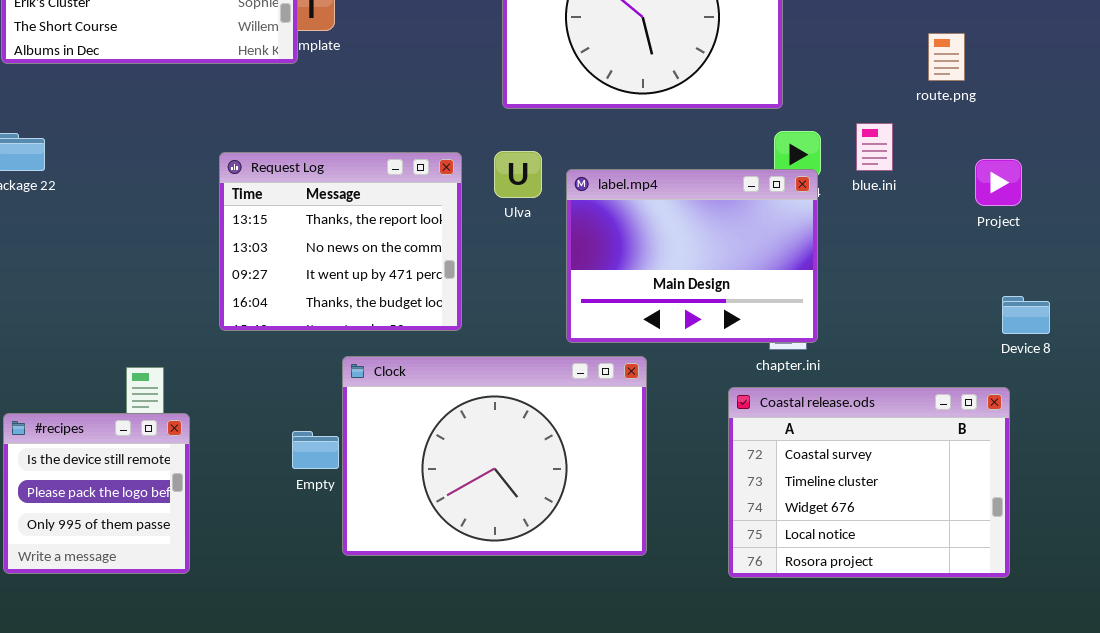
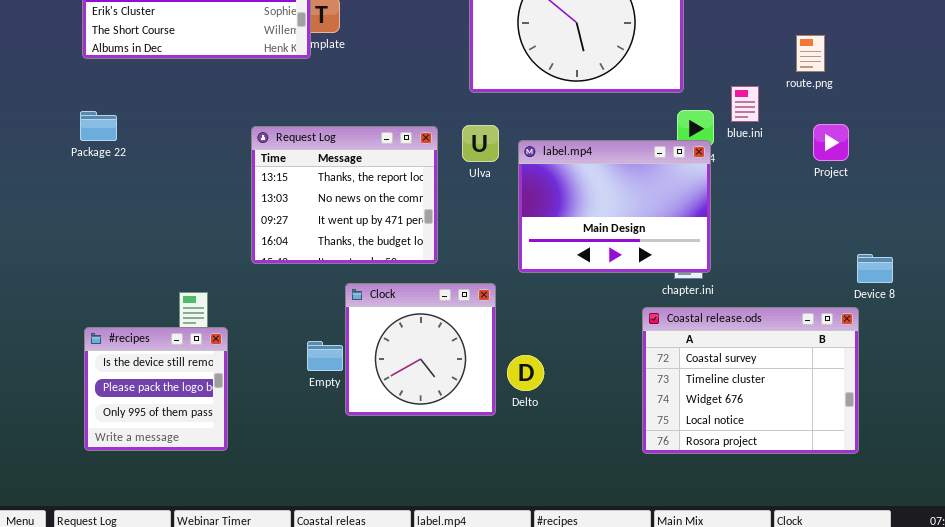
blue.ini: [856,123,893,171] -> [731,86,759,122], moved
Project: [975,159,1022,206] -> [813,124,849,161], moved
Device 8: [1002,296,1050,334] -> [857,254,893,283], moved
Clock: [342,356,647,556] -> [345,283,496,416], resized

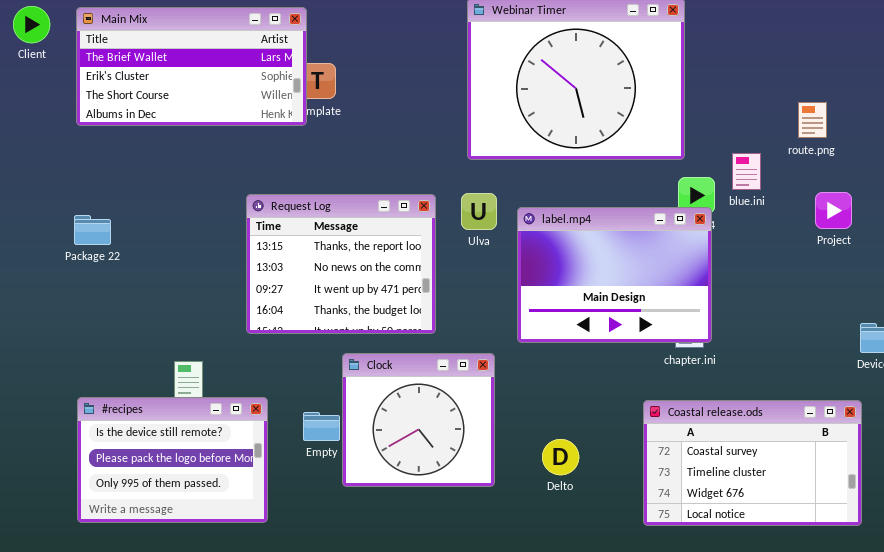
Package 22: [80,111,117,141] -> [74,215,111,245], moved
Coastal release.ods: [642,307,859,454] -> [643,400,862,526], resized
#recipes: [84,327,228,451] -> [77,397,268,523], resized
Delto: [507,355,544,391] -> [542,439,579,475], moved

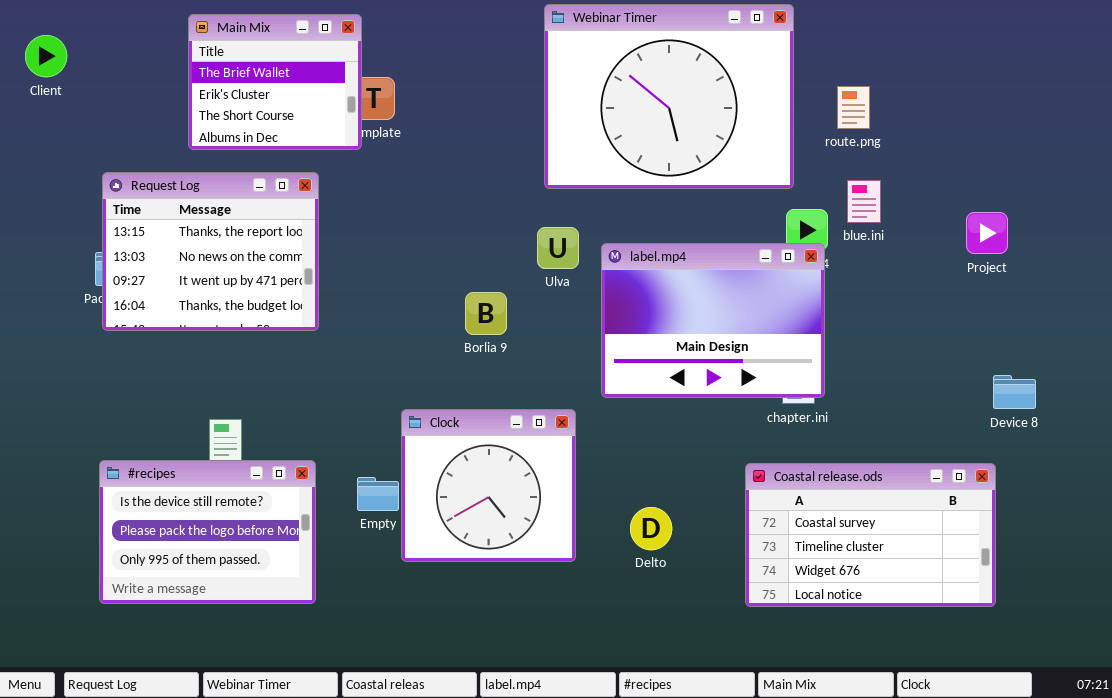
Client: [13,6,50,43] -> [25,35,67,77], moved
Main Mix: [76,7,307,126] -> [188,14,362,150], resized
route.png: [798,102,827,138] -> [837,86,870,129], moved
Project: [815,192,852,229] -> [966,212,1008,254], moved
Request Log: [246,194,436,334] -> [102,172,319,331], moved

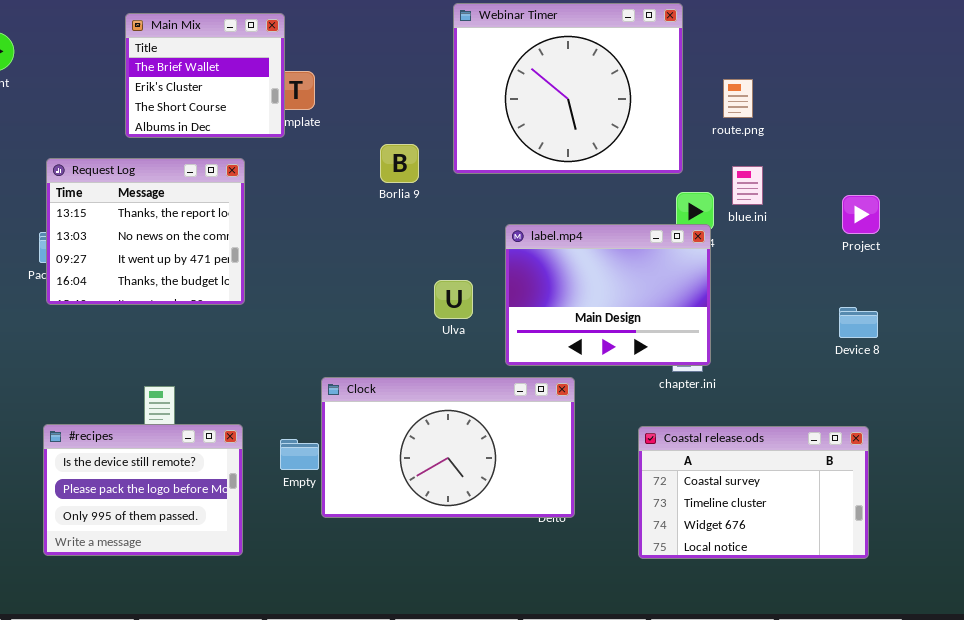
Ulva: [537,227,579,269] -> [434,280,473,319], moved
Borlia 9: [465,292,507,335] -> [380,144,419,183], moved
Device 8: [993,375,1036,409] -> [839,307,878,338], moved
Clock: [401,409,576,562] -> [321,377,575,518], resized

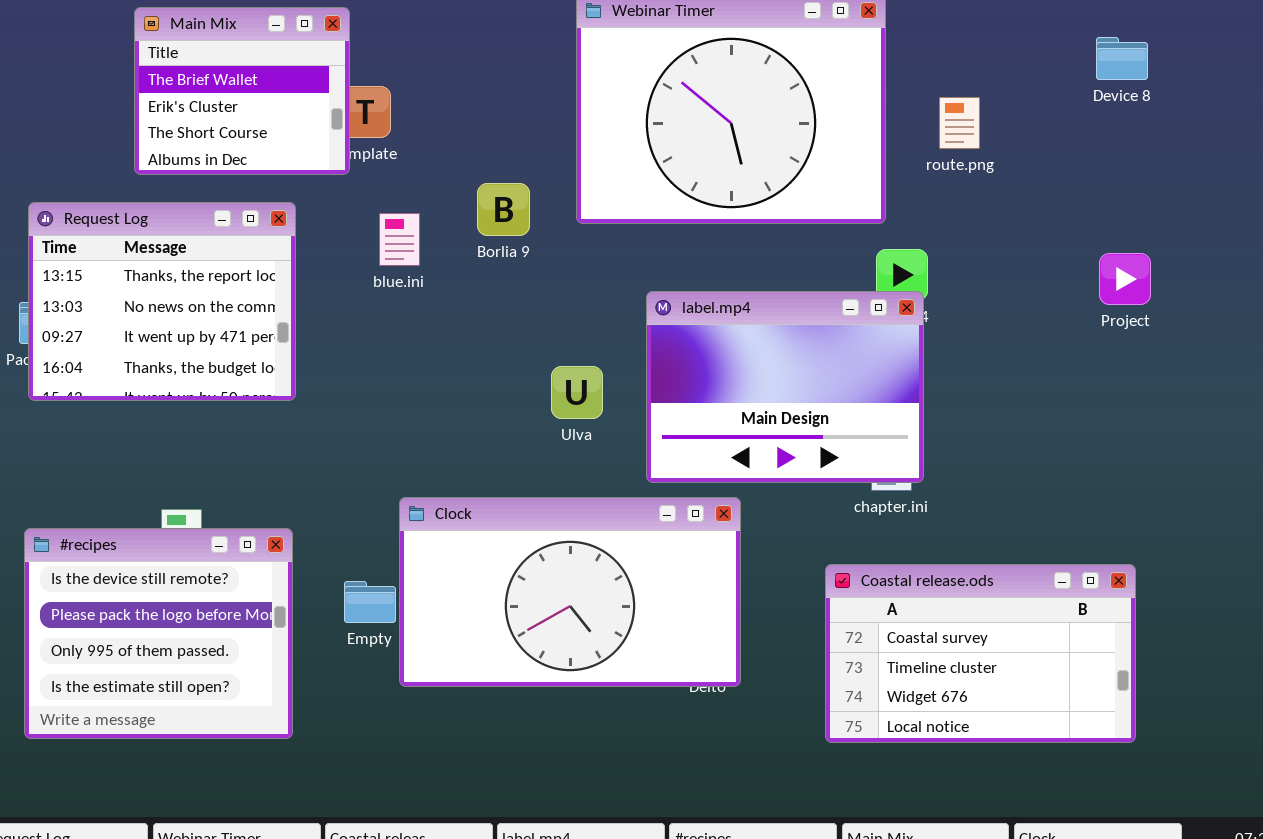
blue.ini: [732,166,763,205] -> [379,213,420,266], moved
Device 8: [839,307,878,338] -> [1096,37,1148,80], moved
#recipes: [43,424,243,556] -> [24,528,293,739], resized

